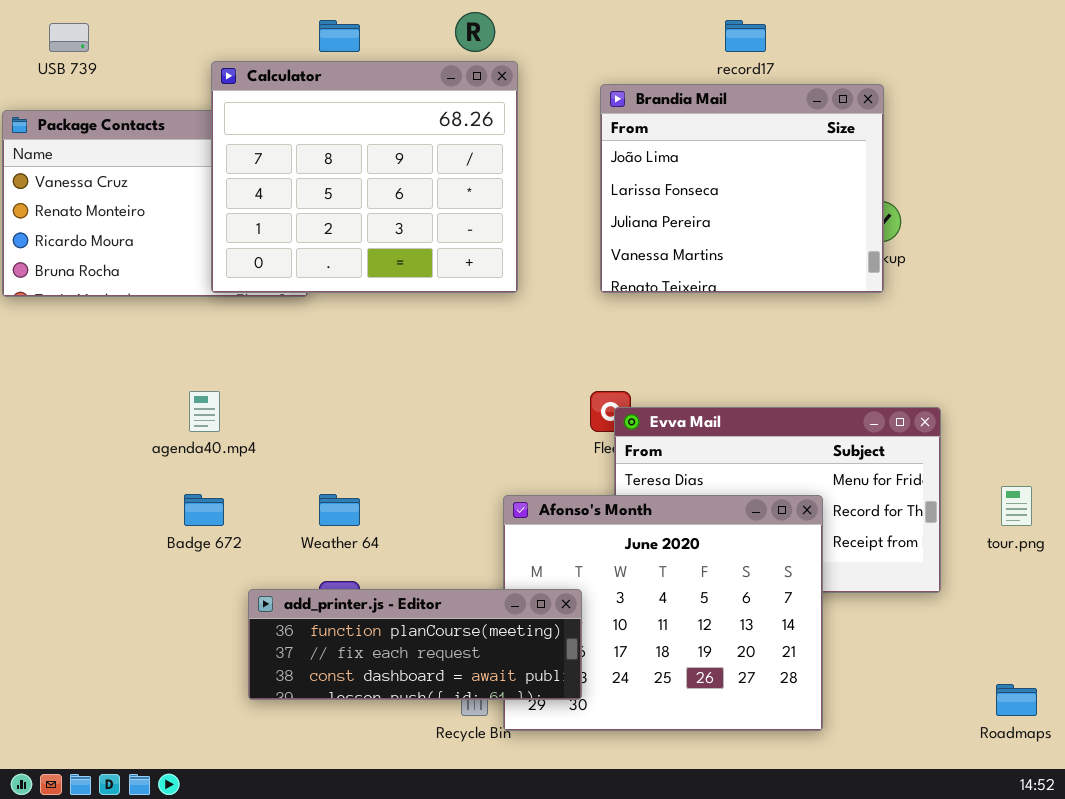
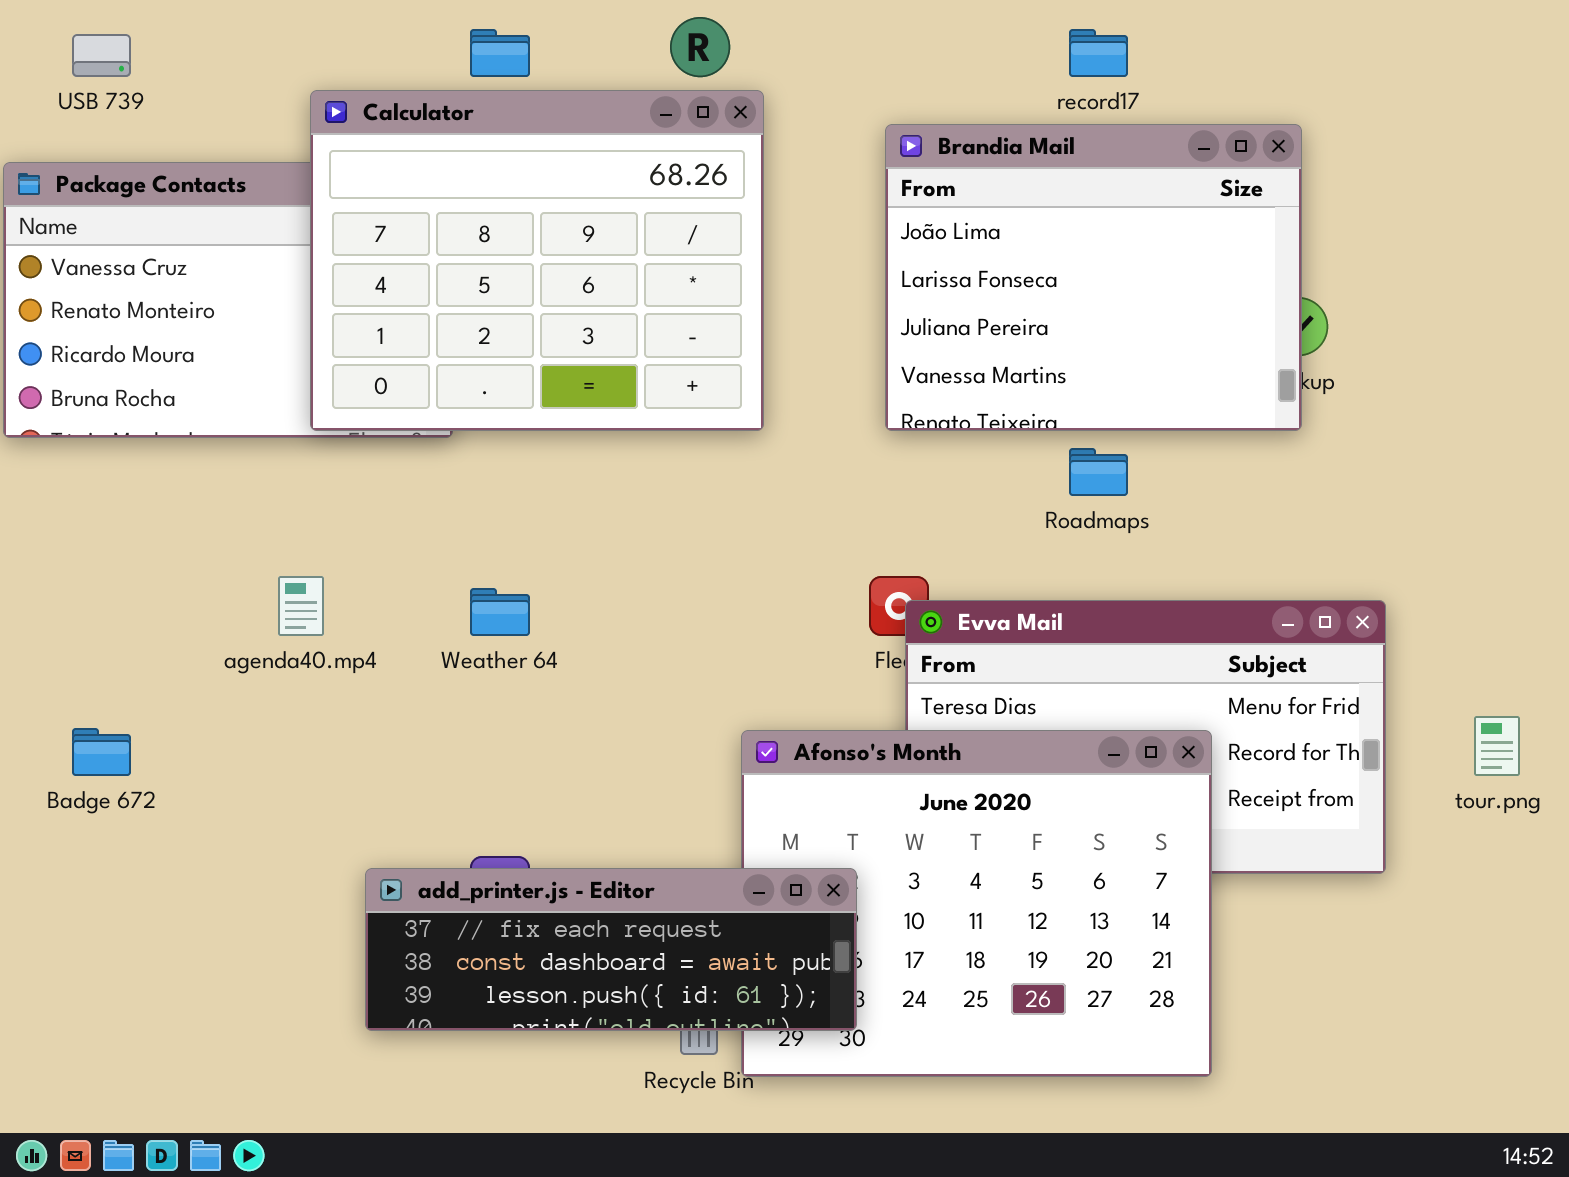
Badge 672: [184,494,224,526] -> [72,728,131,776], moved
Weather 64: [319,494,360,526] -> [470,588,530,636], moved
add_printer.js - Editor: [248,589,582,700] -> [365,868,857,1031], scrolled down 1 row
Roadmaps: [996,684,1037,716] -> [1069,448,1128,496], moved

